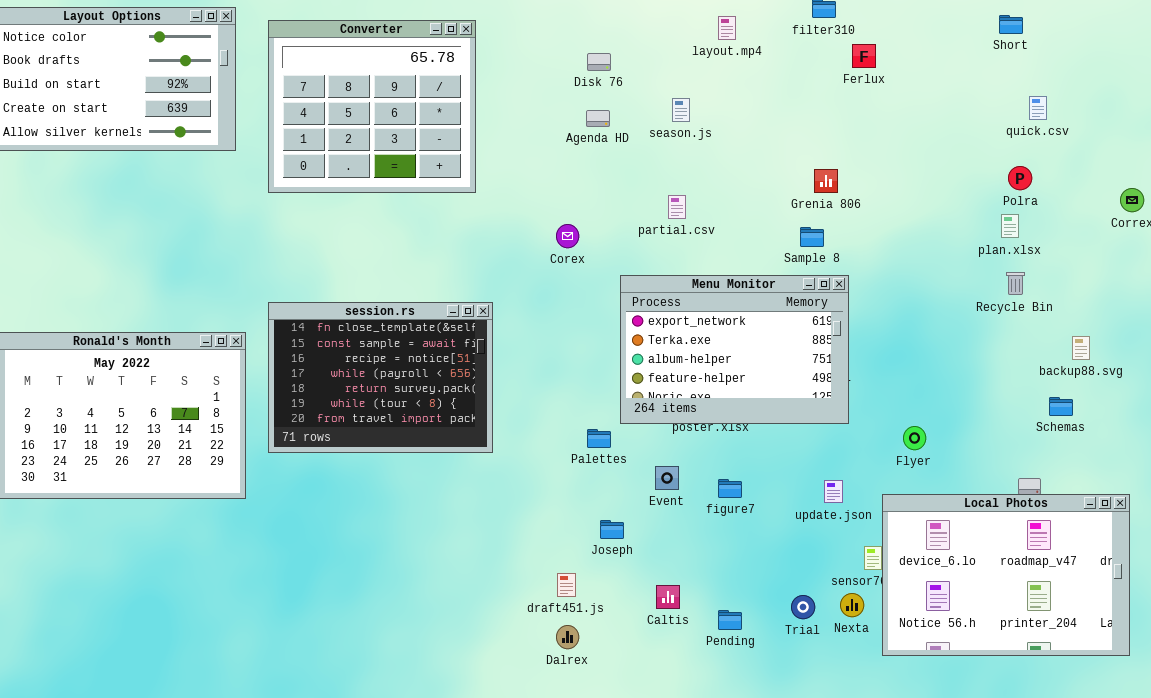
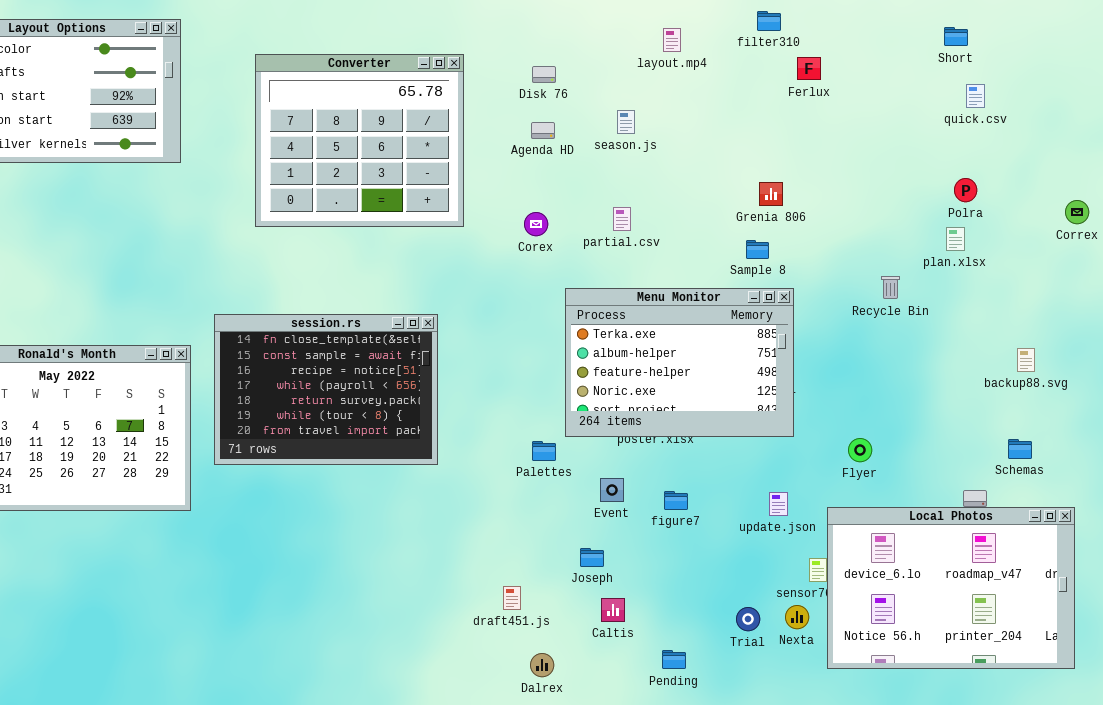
Converter: [268,20,476,193] -> [255,54,464,227], moved
quick.csv: [1029,96,1047,120] -> [966,84,985,108], moved
Corex: [556,224,579,248] -> [524,212,548,236], moved
Recycle Bin: [1006,272,1025,295] -> [881,276,900,299], moved
Menu Monitor: [620,275,849,424] -> [565,288,794,437], scrolled down 1 row
Schemas: [1049,397,1073,416] -> [1008,439,1032,459], moved
Joseph: [600,520,624,539] -> [580,548,604,567], moved
Pending: [718,610,742,630] -> [662,650,686,669], moved
Dalrex: [556,625,579,649] -> [530,653,554,677], moved

